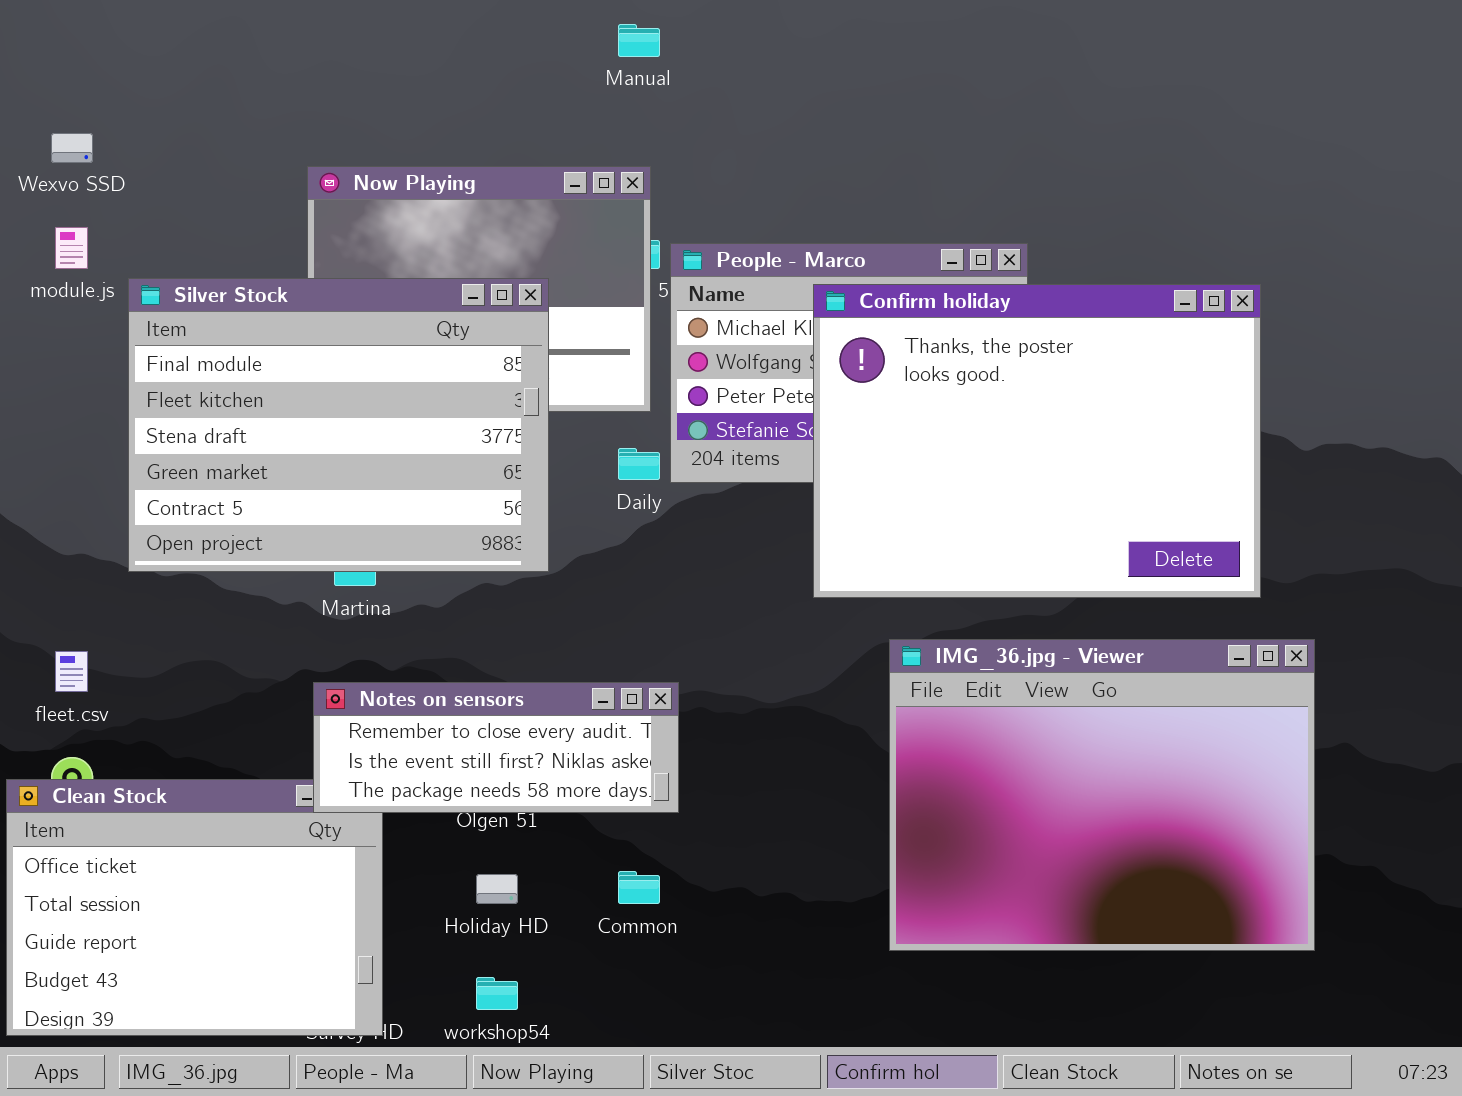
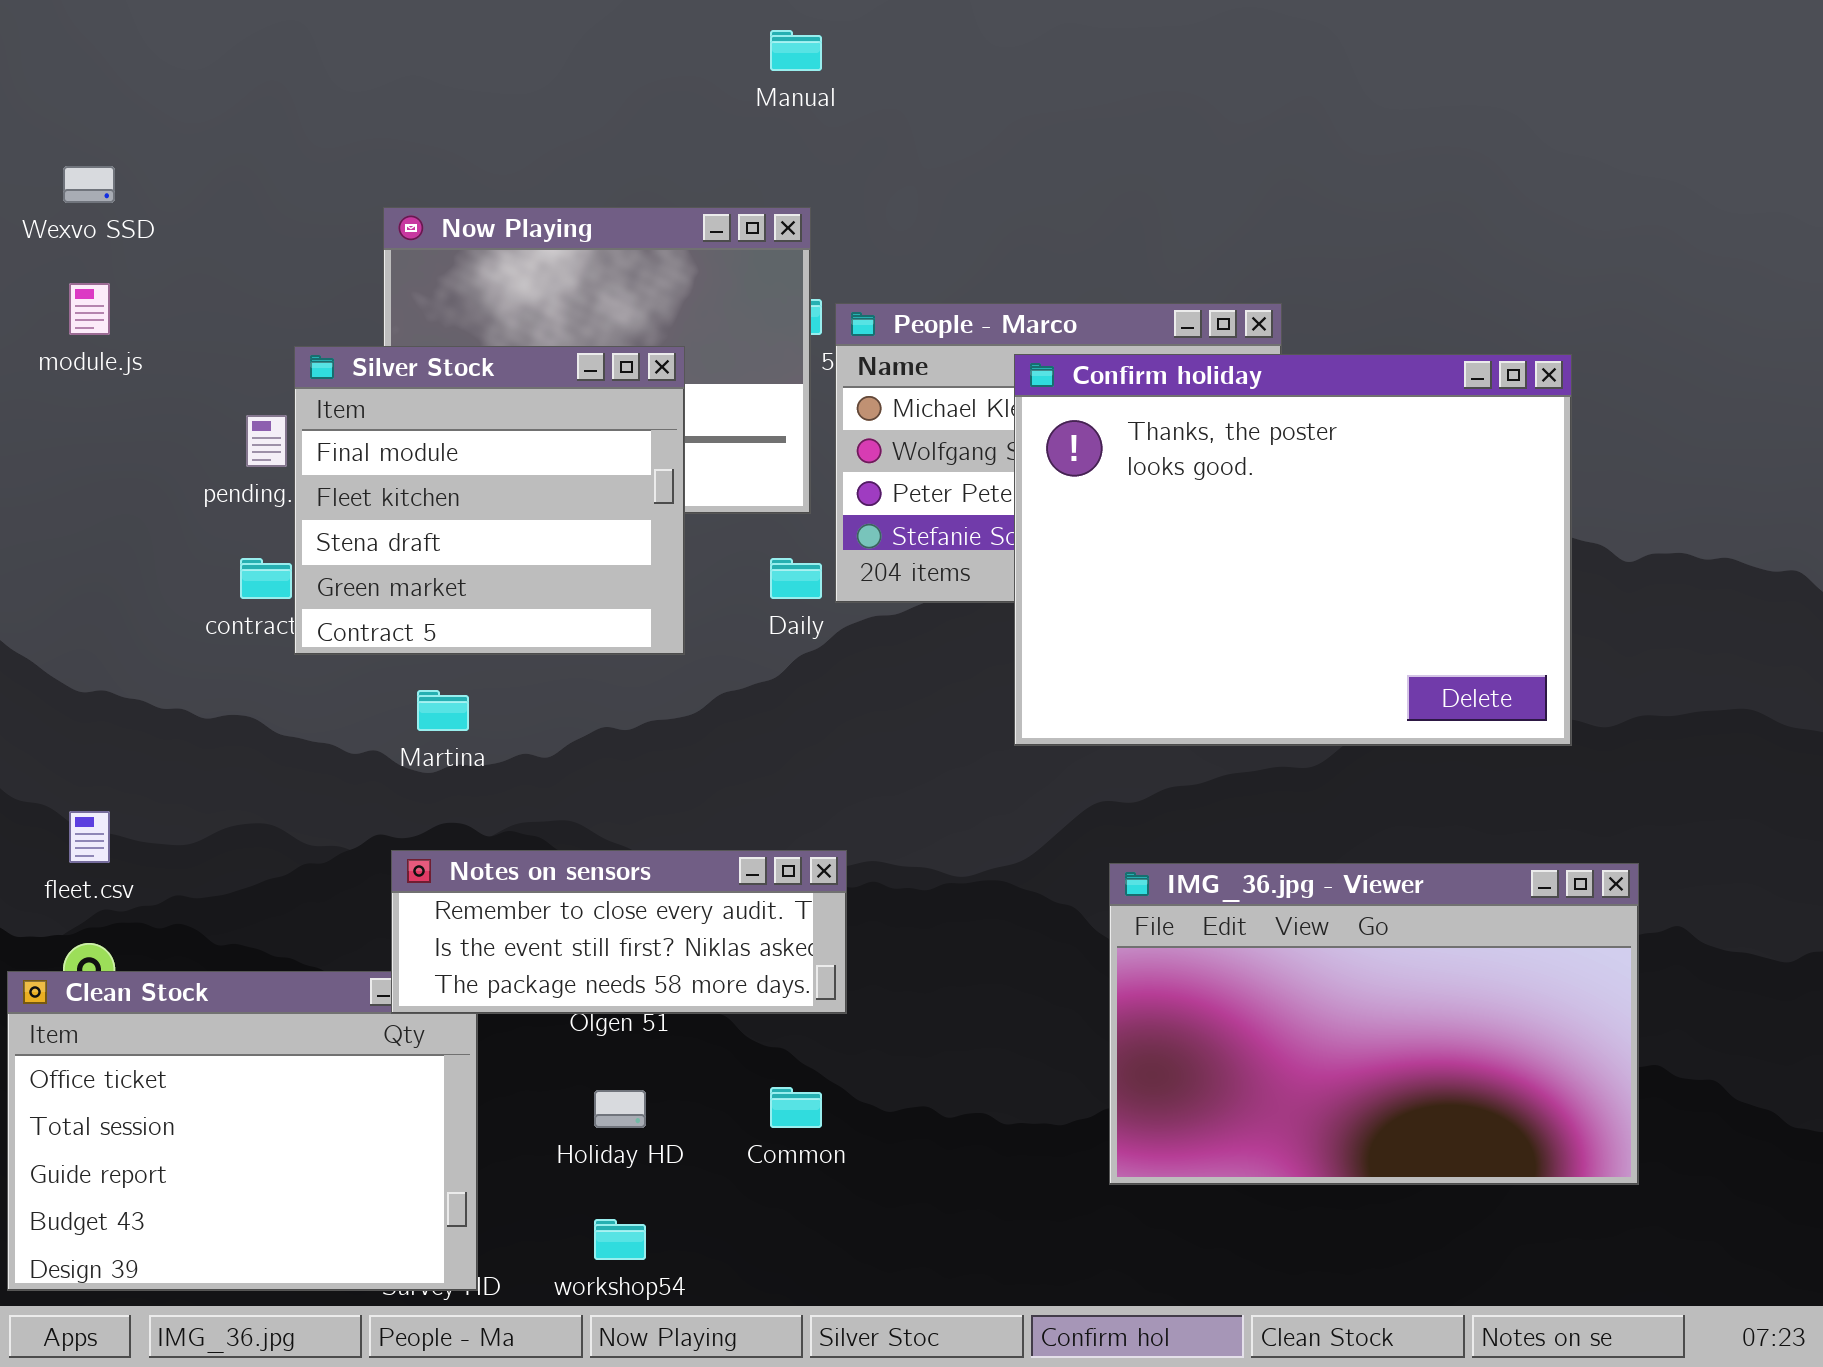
Silver Stock: [128,278,549,572] -> [294,346,685,655], resized
IMG_36.jpg - Viewer: [889,639,1315,951] -> [1109,863,1639,1185], resized

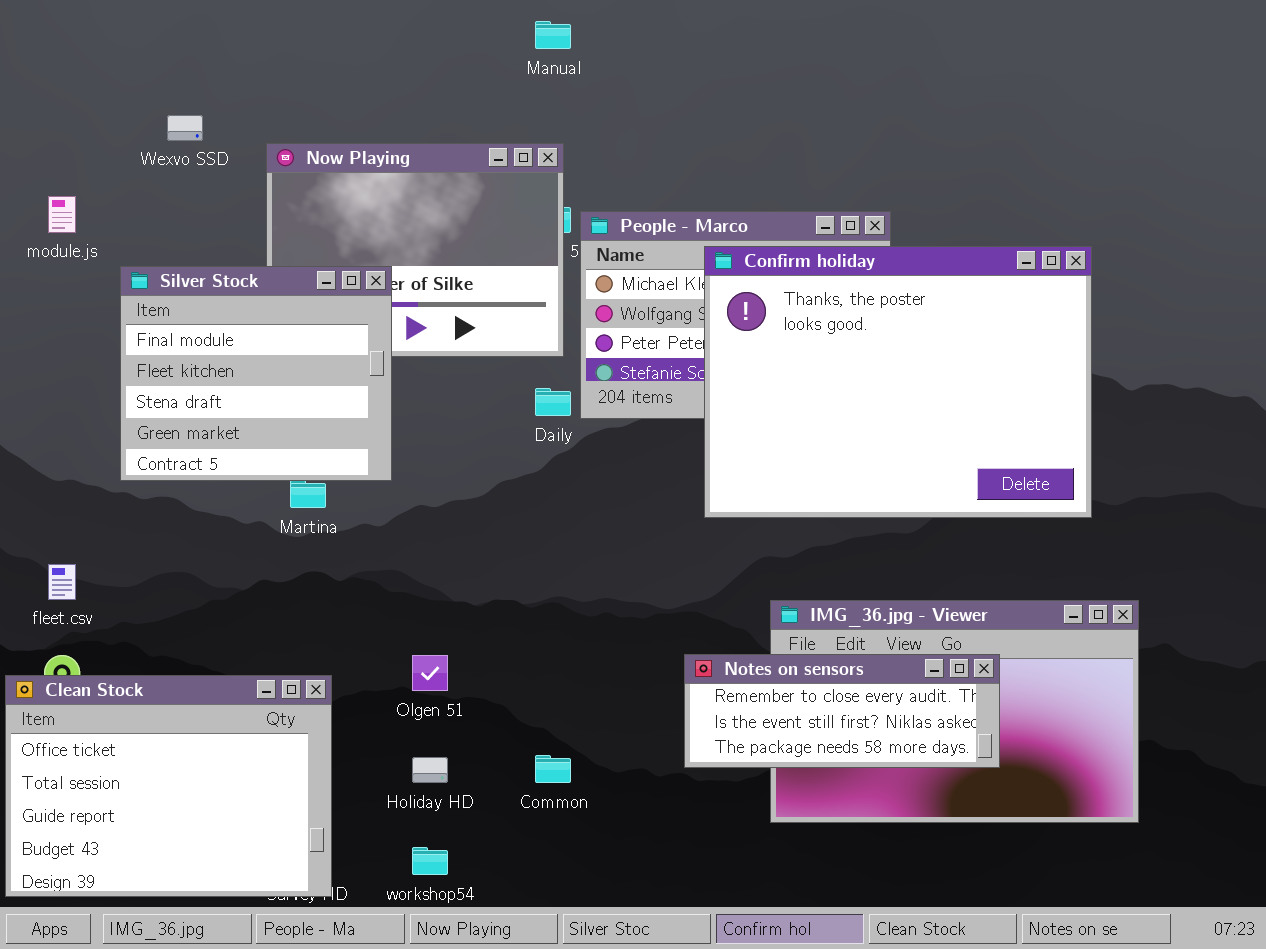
Wexvo SSD: [63,166,115,203] -> [167,115,203,141], moved
Silver Stock: [294,346,685,655] -> [120,266,392,481], moved
Notes on sensors: [391,850,847,1014] -> [684,654,1000,768], moved

